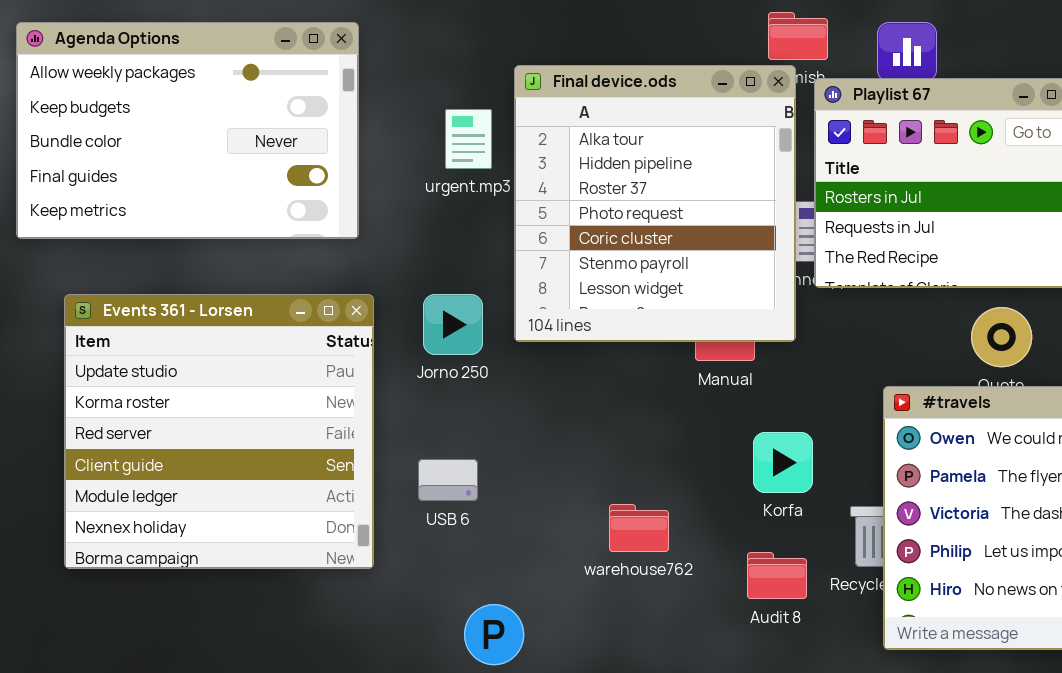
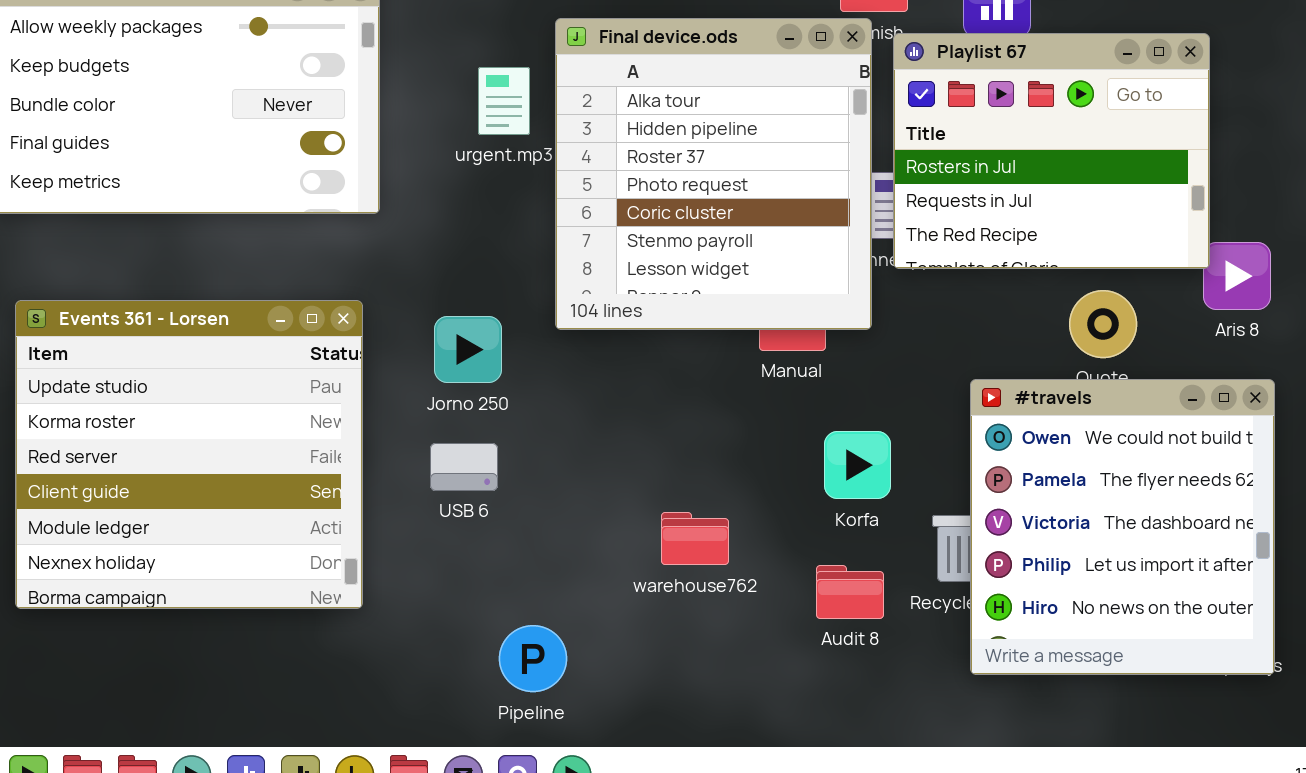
Events 361 - Lorsen: [64,294,374,569] -> [15,300,363,609], moved
Jorno 250: [423,294,483,355] -> [434,316,502,383], moved
USB 6: [418,459,478,501] -> [430,443,498,491], moved

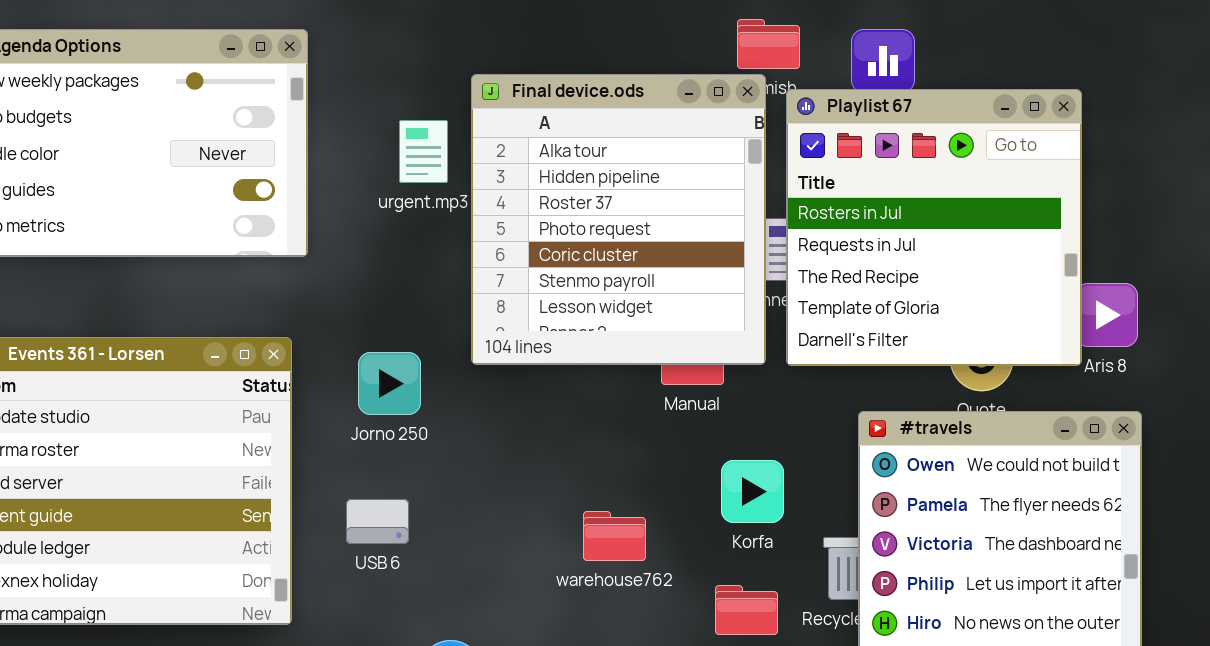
Playlist 67: [893,33,1210,269] -> [786,89,1082,366], resized
USB 6: [430,443,498,491] -> [346,499,409,544], moved
warehouse762: [661,512,729,565] -> [583,511,646,561], moved

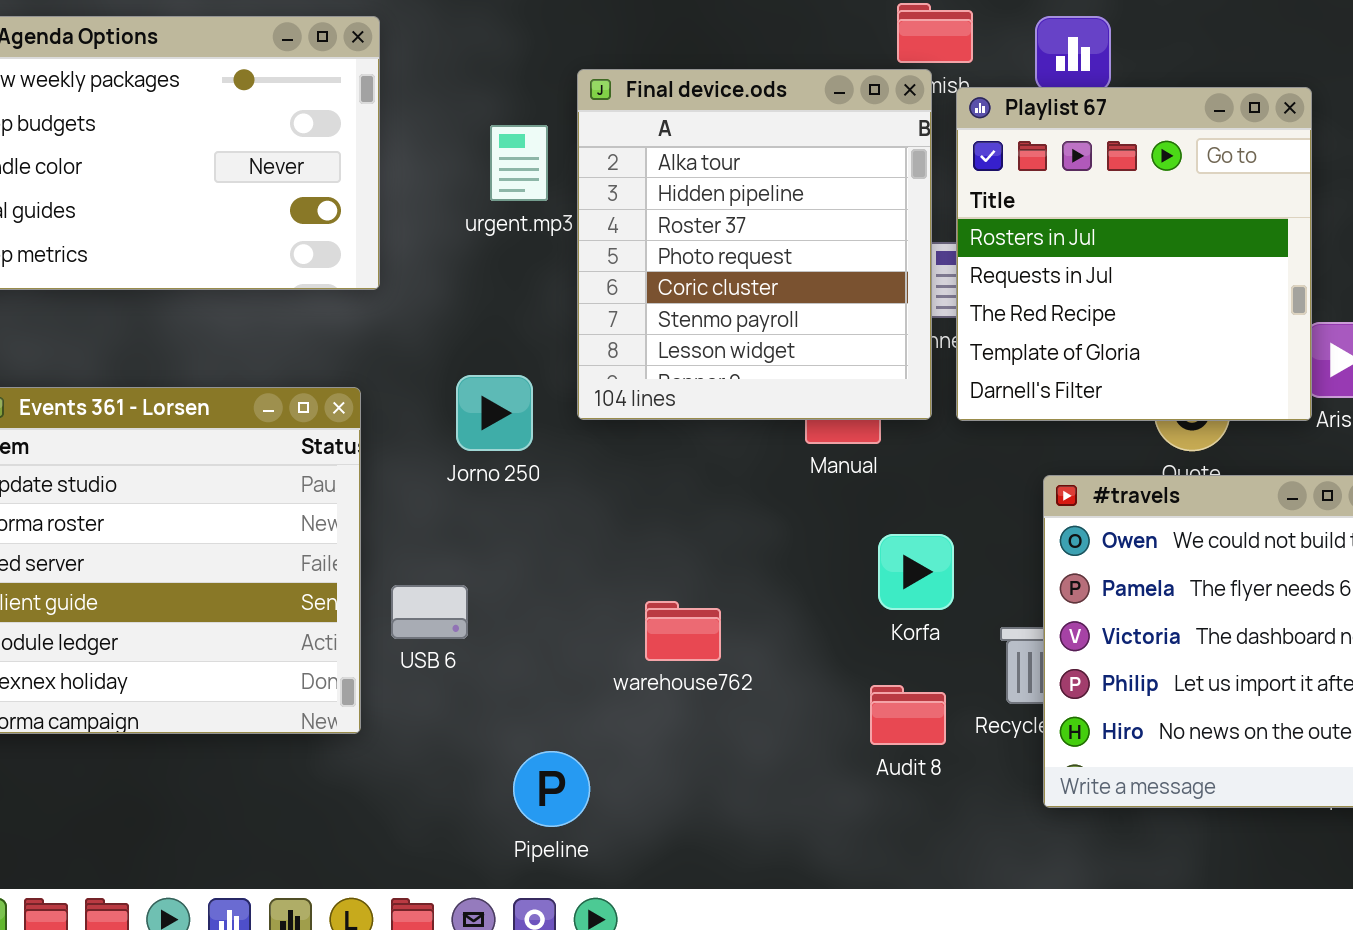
Jorno 250: [358,352,421,415] -> [456,375,533,451], moved
USB 6: [346,499,409,544] -> [391,585,468,639], moved
warehouse762: [583,511,646,561] -> [645,601,721,661], moved

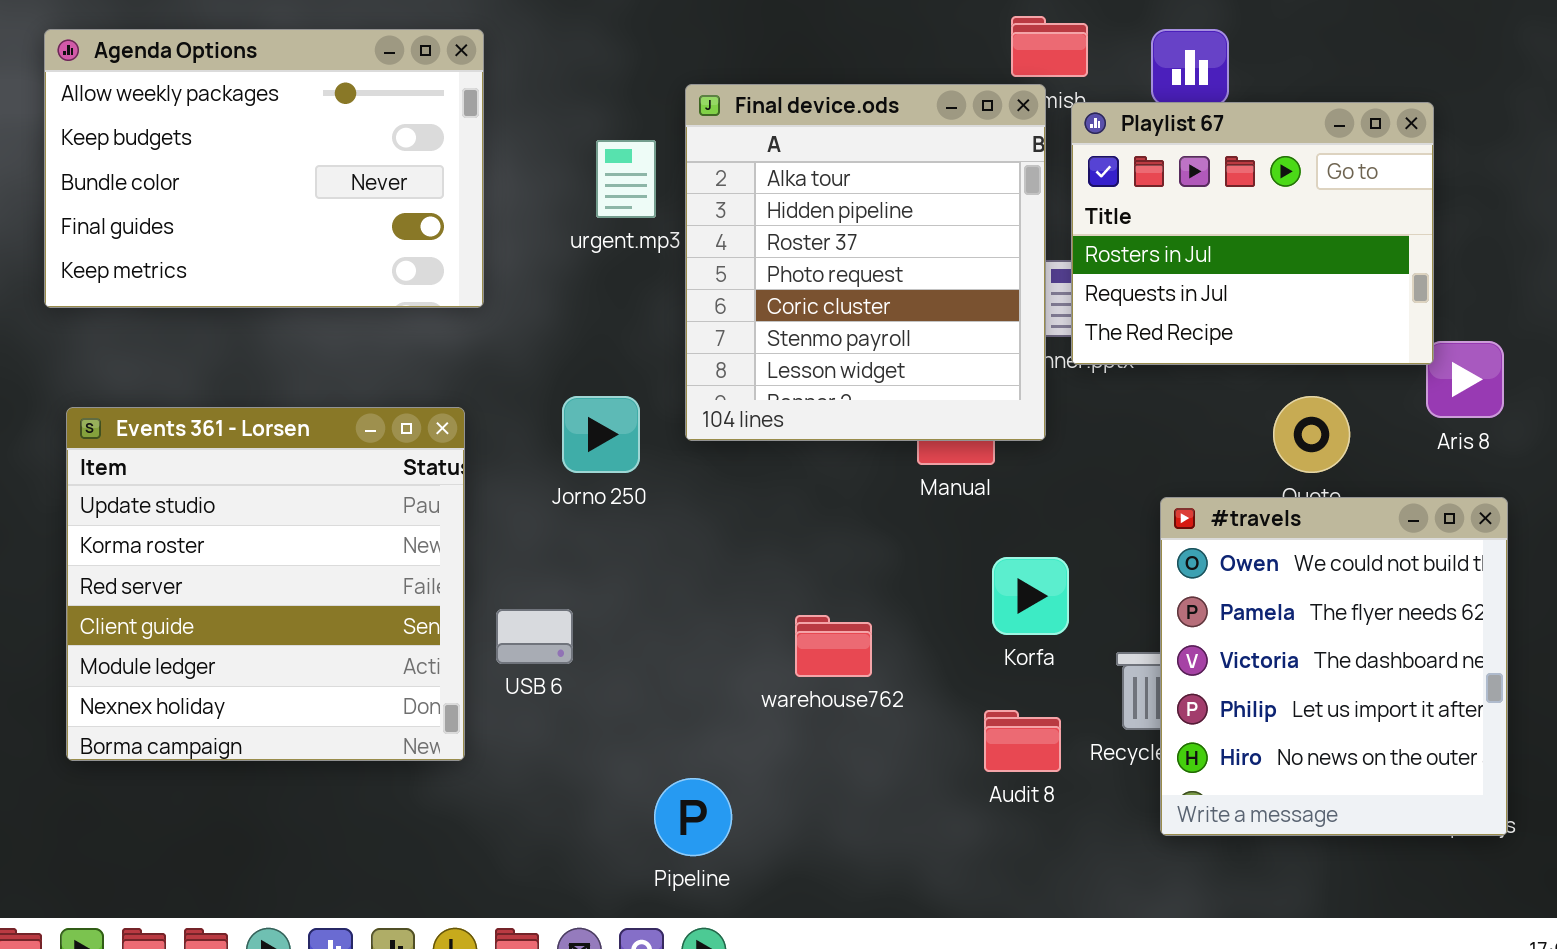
Playlist 67: [956,87,1312,421] -> [1071,102,1434,365], resized
warehouse762: [645,601,721,661] -> [795,615,872,677], moved
Pipeline: [513,751,590,827] -> [654,778,732,856], moved

